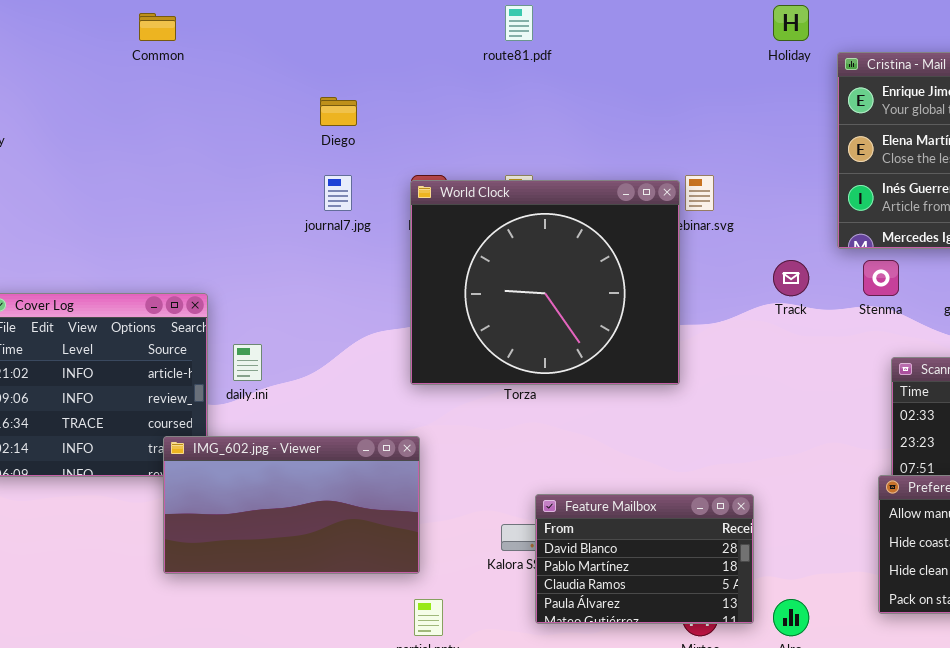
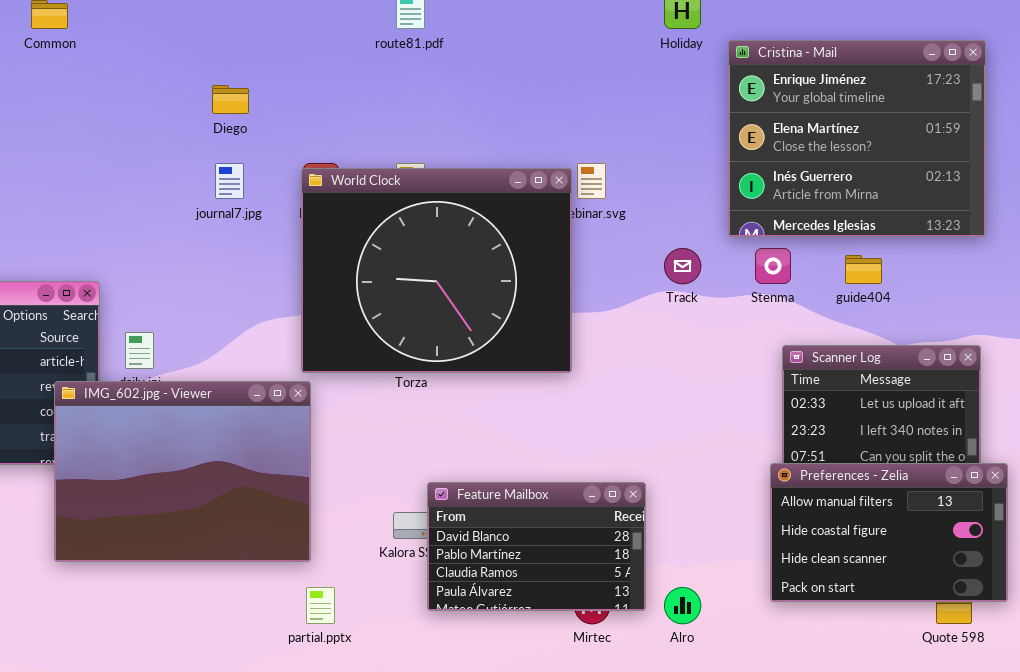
IMG_602.jpg - Viewer: [163,436,420,574] -> [54,381,311,562], resized

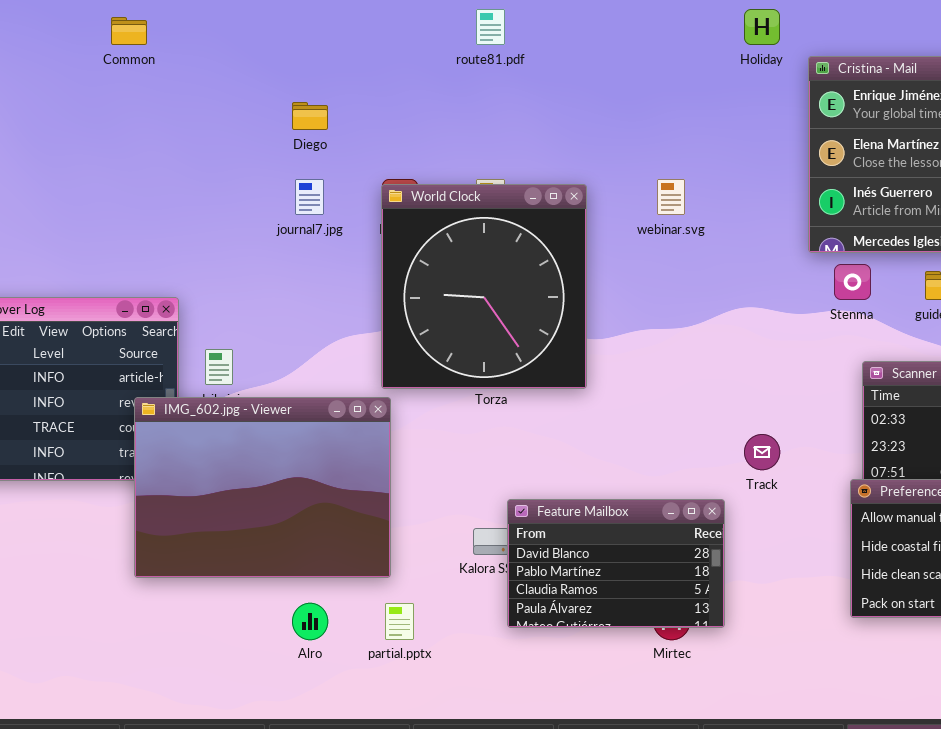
World Clock: [301,168,572,373] -> [381,184,587,389], resized
Track: [664,248,701,284] -> [744,434,780,470], moved
Alro: [664,587,701,624] -> [292,603,328,640], moved

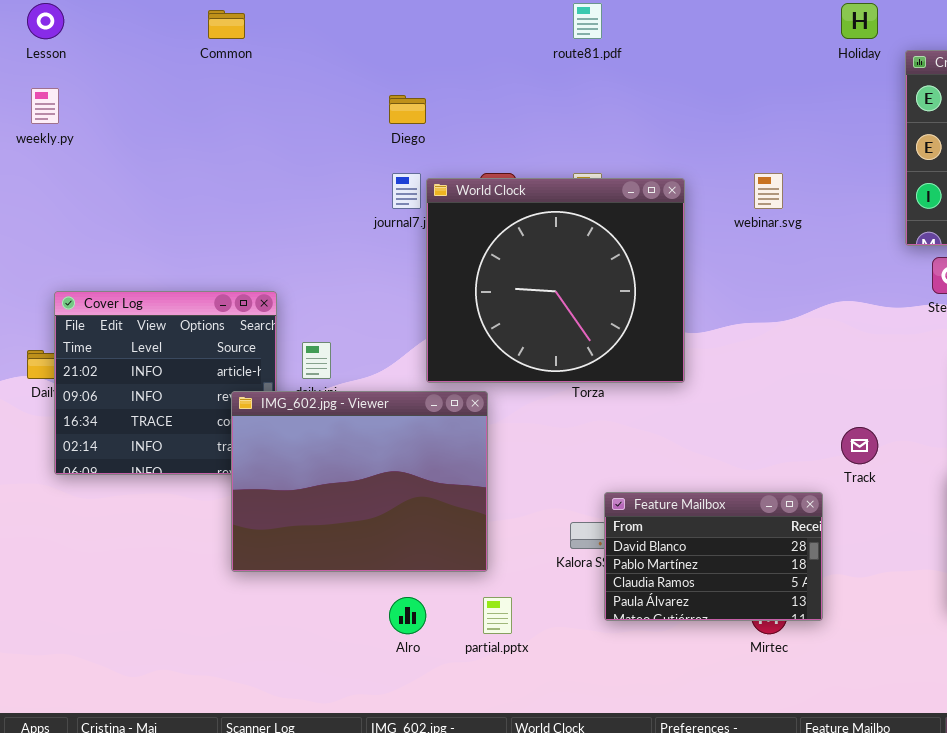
World Clock: [381,184,587,389] -> [426,178,685,383], resized

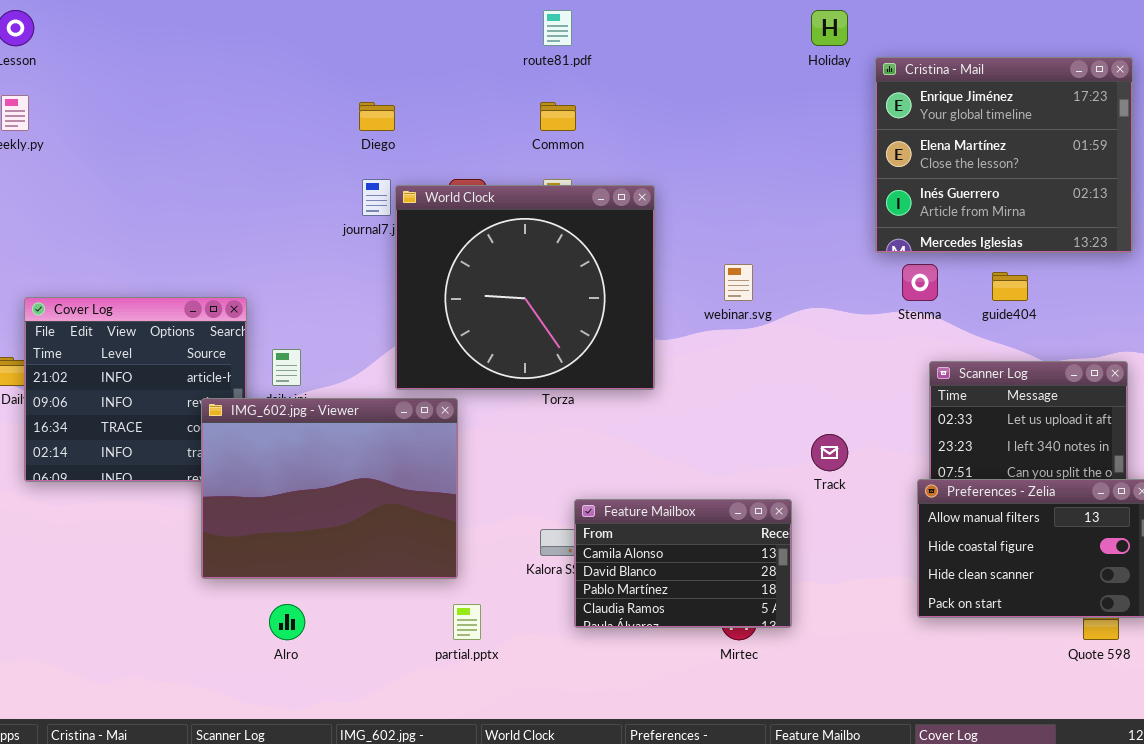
Common: [208,10,245,39] -> [540,102,576,131], moved
webinar.svg: [754,173,783,209] -> [724,264,753,301], moved
Feature Mailbox: [604,492,823,621] -> [574,499,792,628], scrolled up 1 row
Alro: [389,597,426,634] -> [269,604,305,640], moved

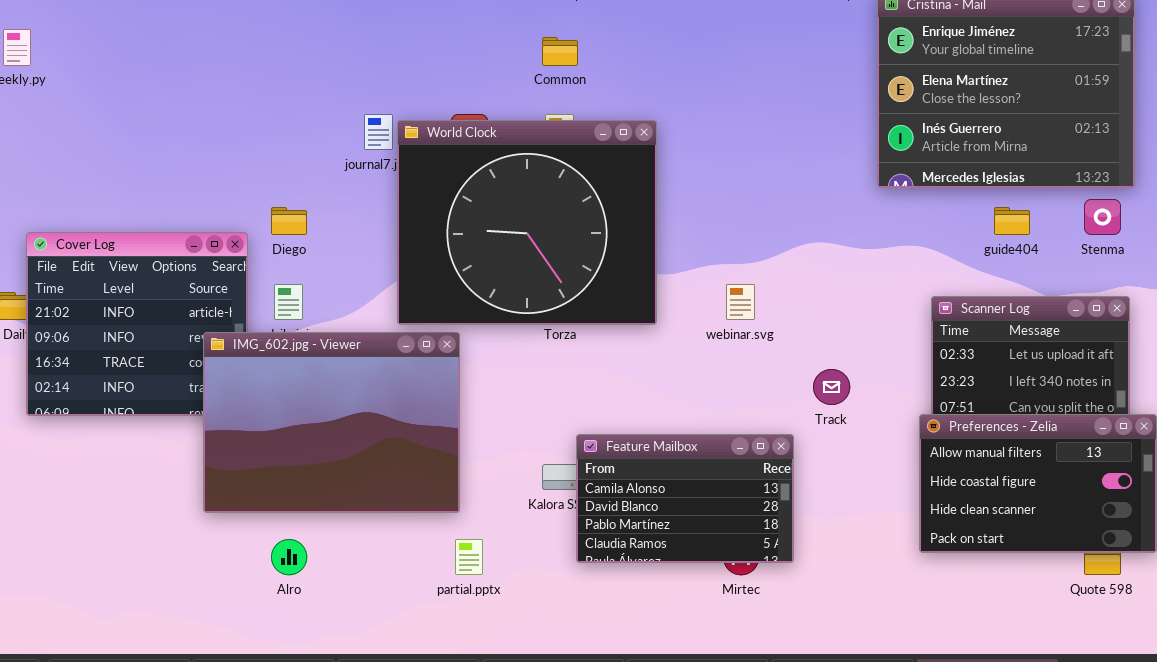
Diego: [359,102,395,131] -> [271,207,307,235], moved
webinar.svg: [724,264,753,301] -> [726,284,755,320], moved
Stenma: [902,264,938,301] -> [1084,199,1121,235], moved

